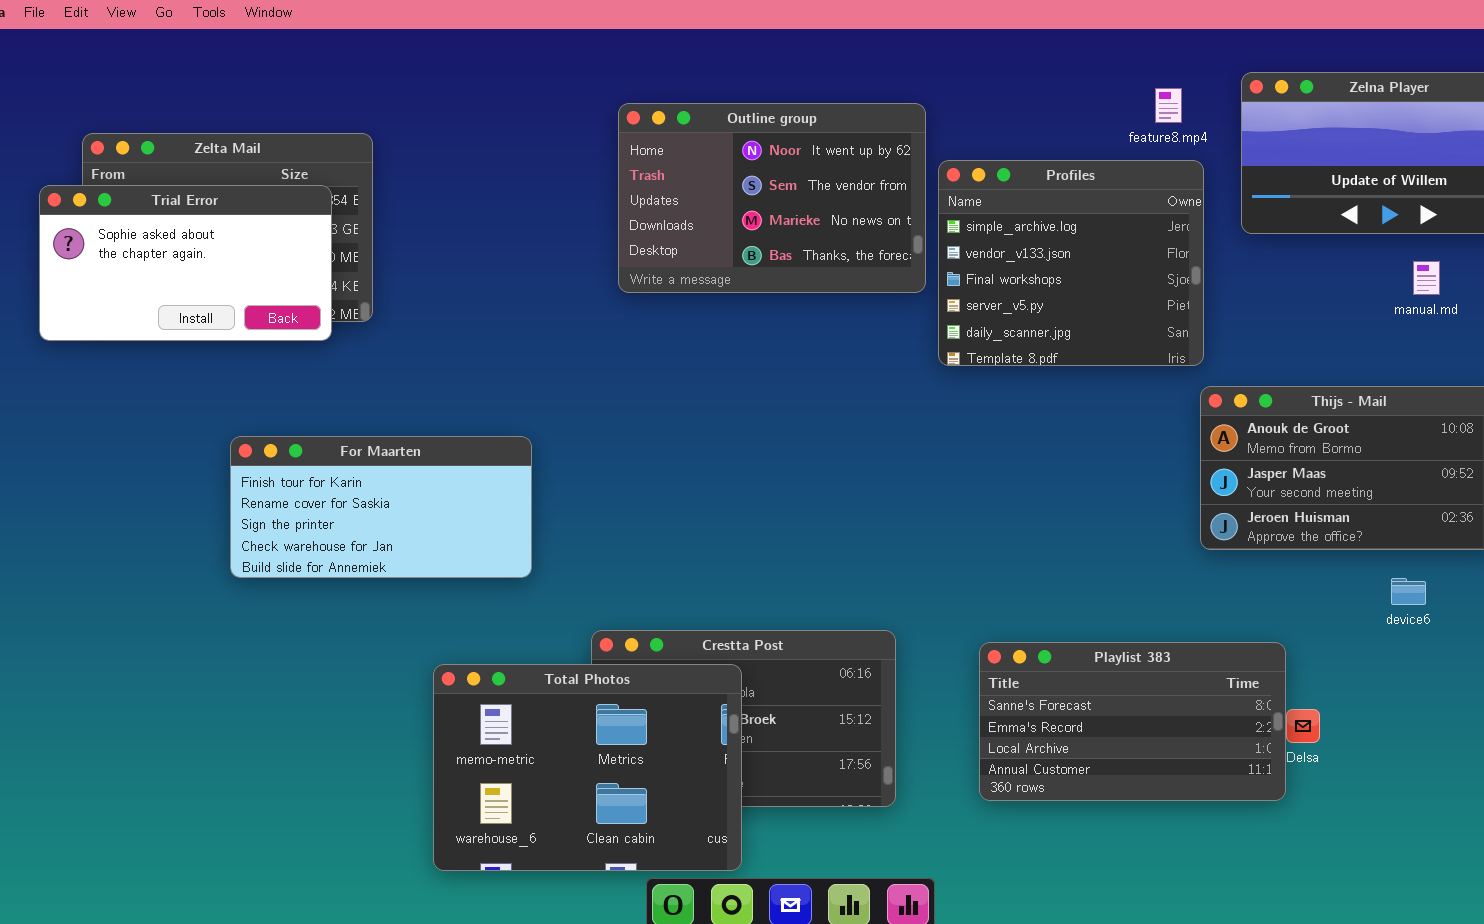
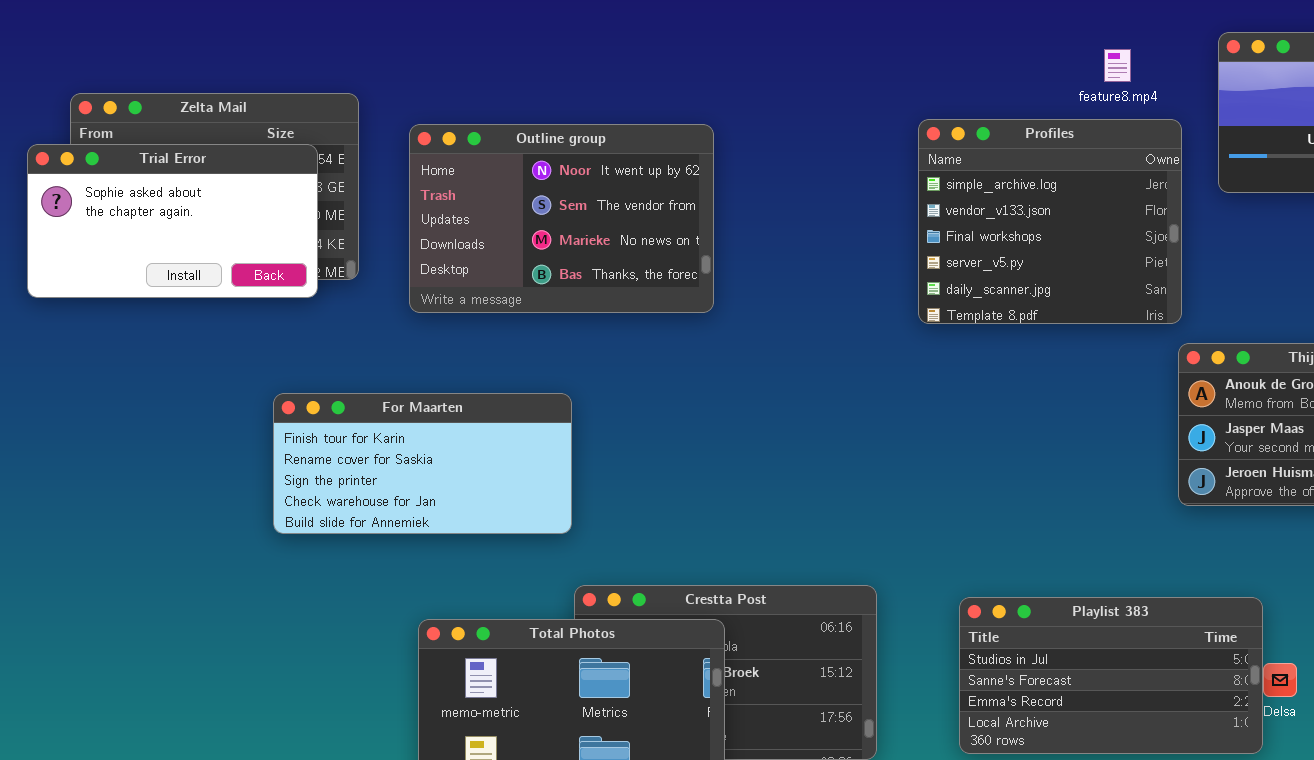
feature8.mp4: [1155,88,1182,123] -> [1104,49,1131,82], moved
Outline group: [618,103,926,293] -> [409,124,714,313], moved
For Maarten: [230,436,532,578] -> [273,393,572,534], moved
Playlist 383: [979,642,1286,801] -> [959,597,1263,754], scrolled up 1 row

